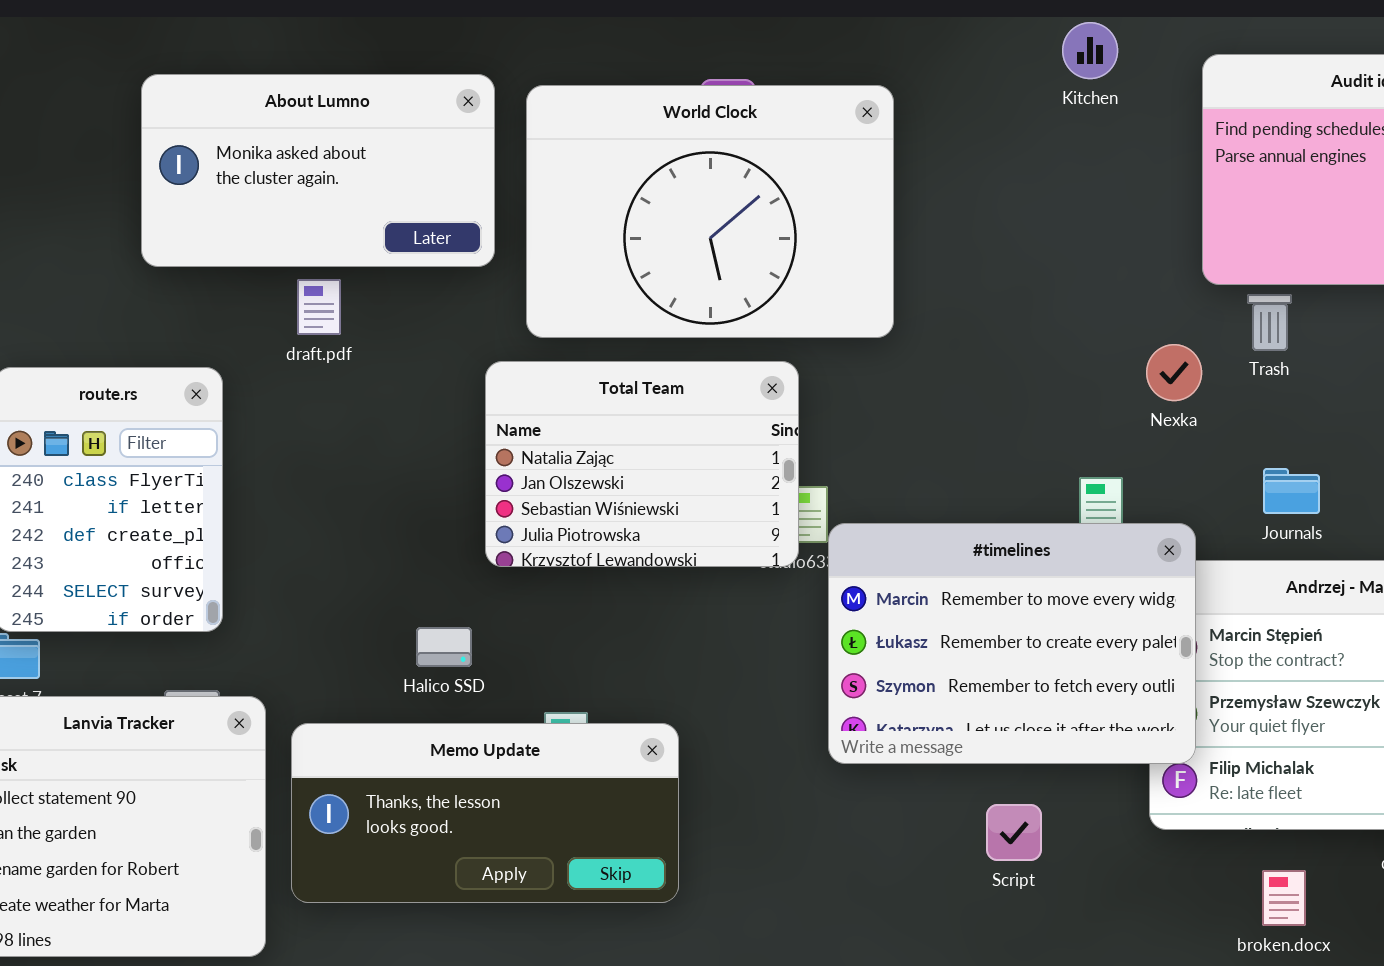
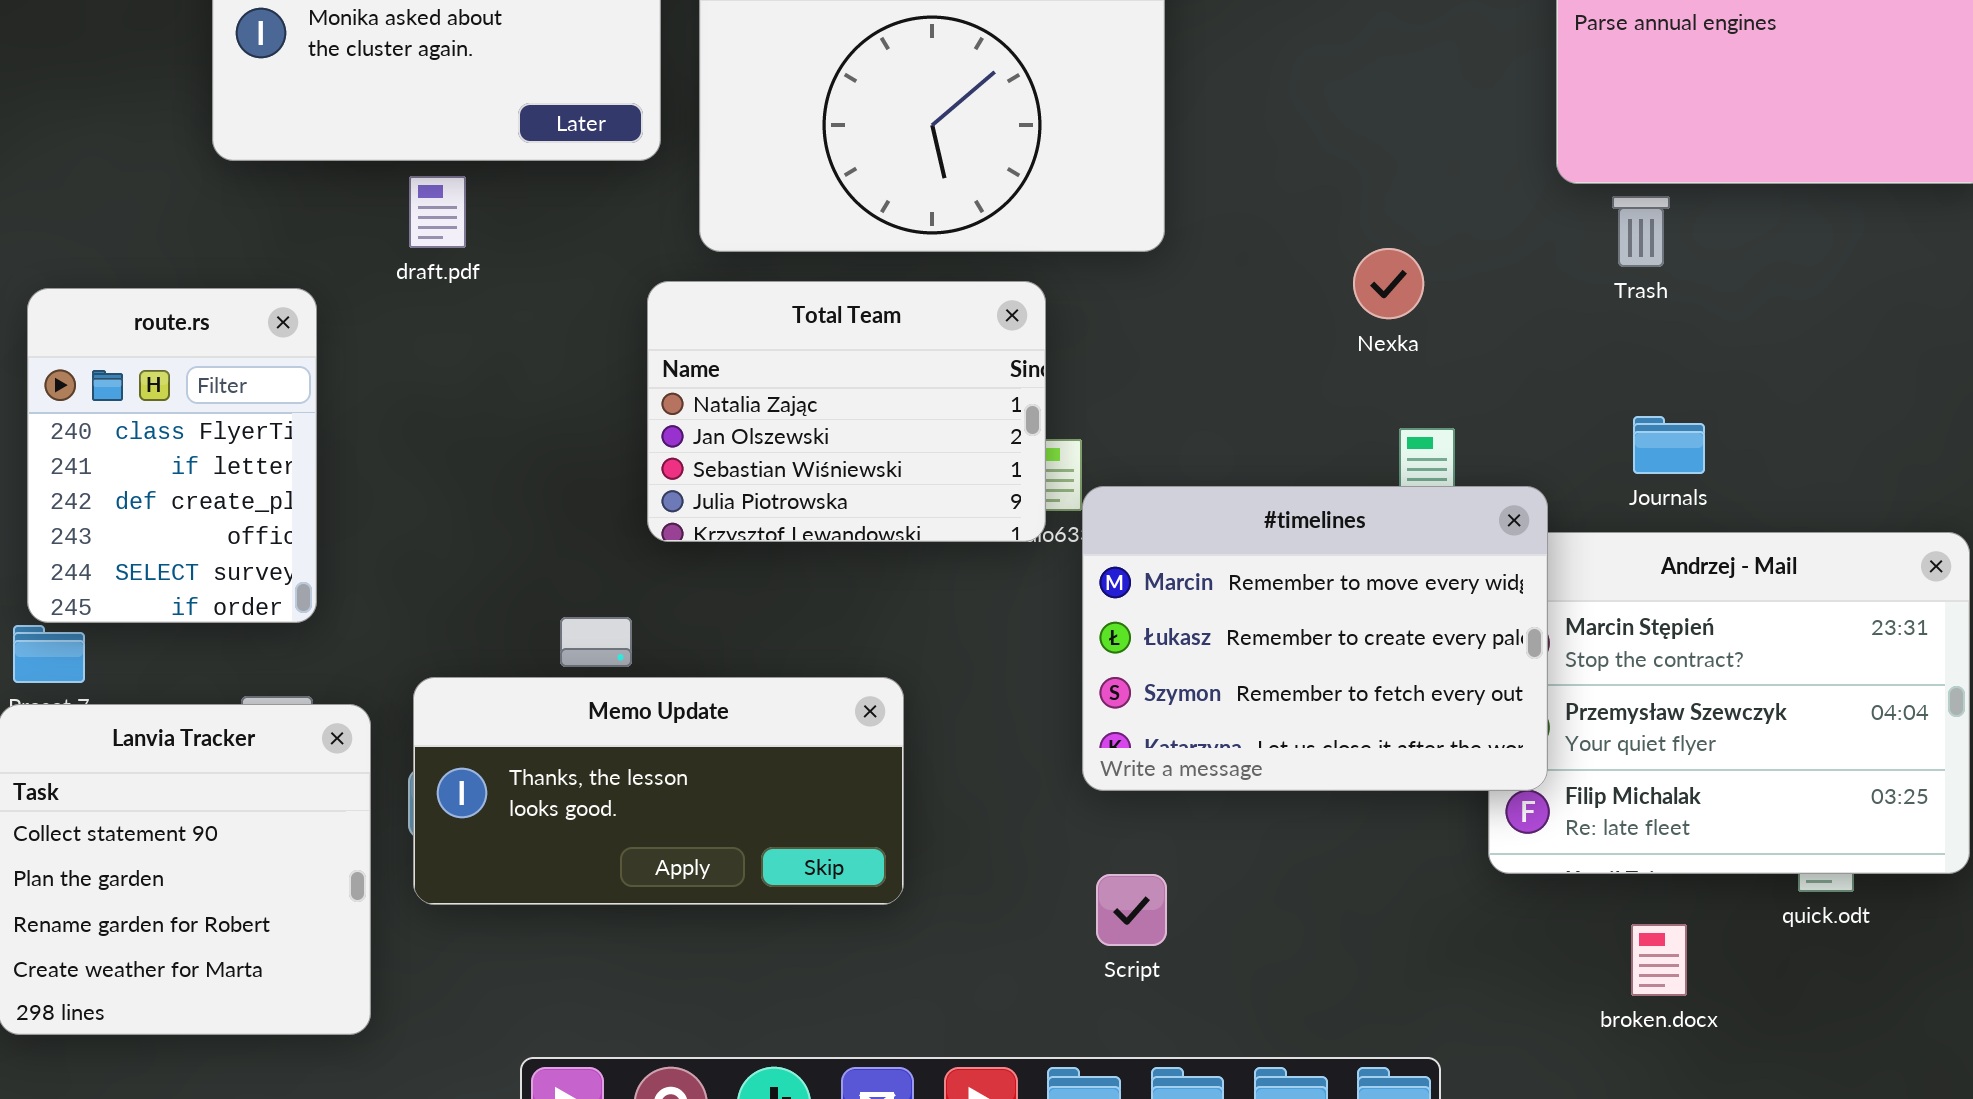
Nexka: [1146,344,1202,401] -> [1353,248,1424,319], moved
Memo Update: [291,723,679,903] -> [413,677,904,905], moved
Script: [986,804,1042,861] -> [1096,874,1167,946], moved

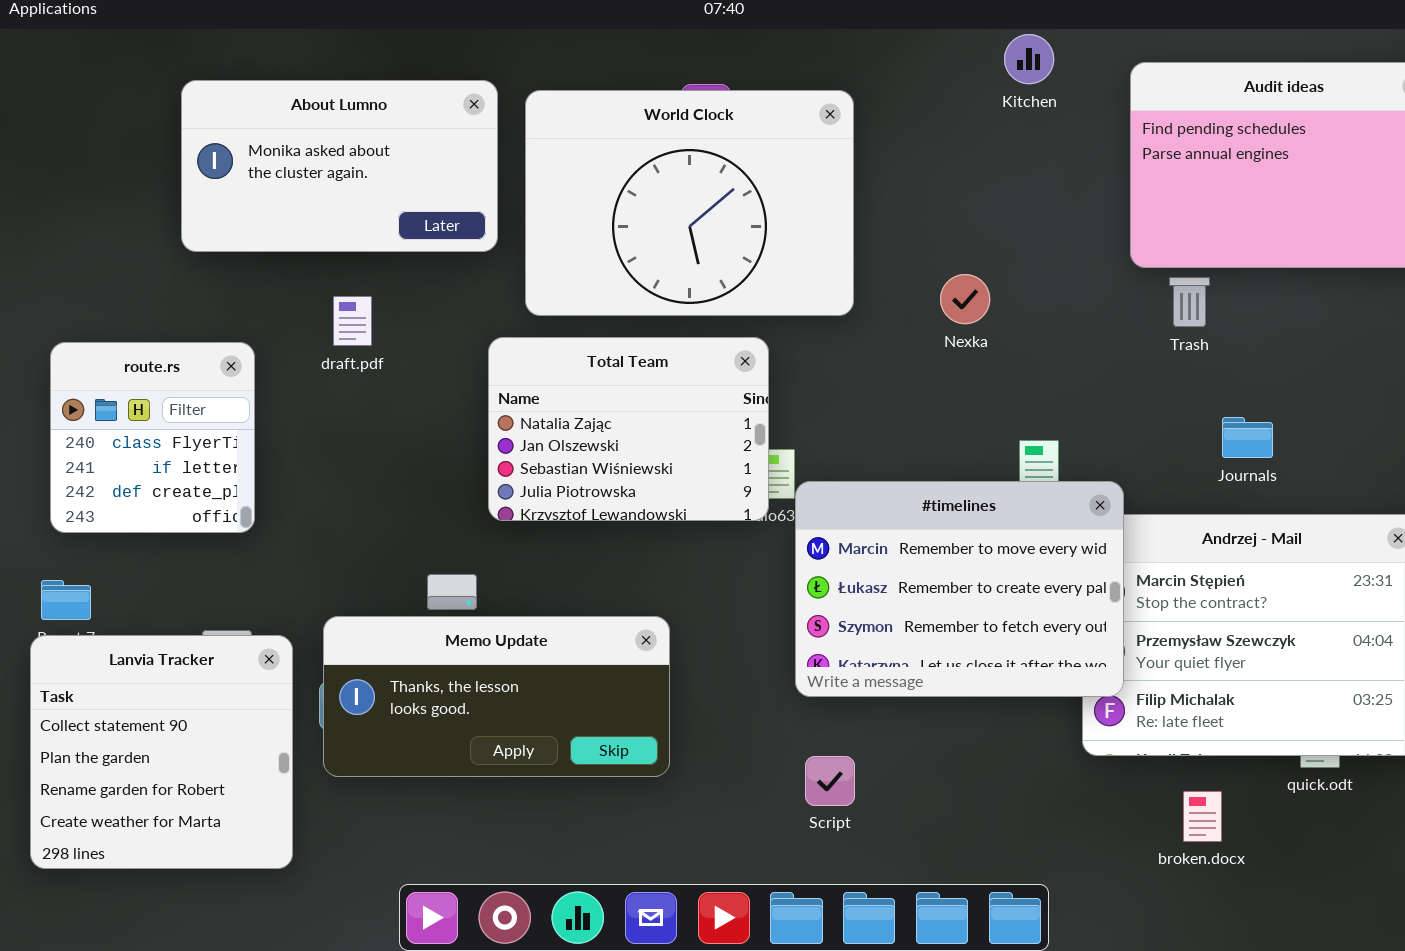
draft.pdf: [409,176,466,248] -> [333,296,372,346], moved
Nexka: [1353,248,1424,319] -> [940,274,990,324], moved
route.rs: [27,288,317,623] -> [50,342,255,533], resized
Journals: [1633,416,1705,474] -> [1222,417,1273,458], moved

